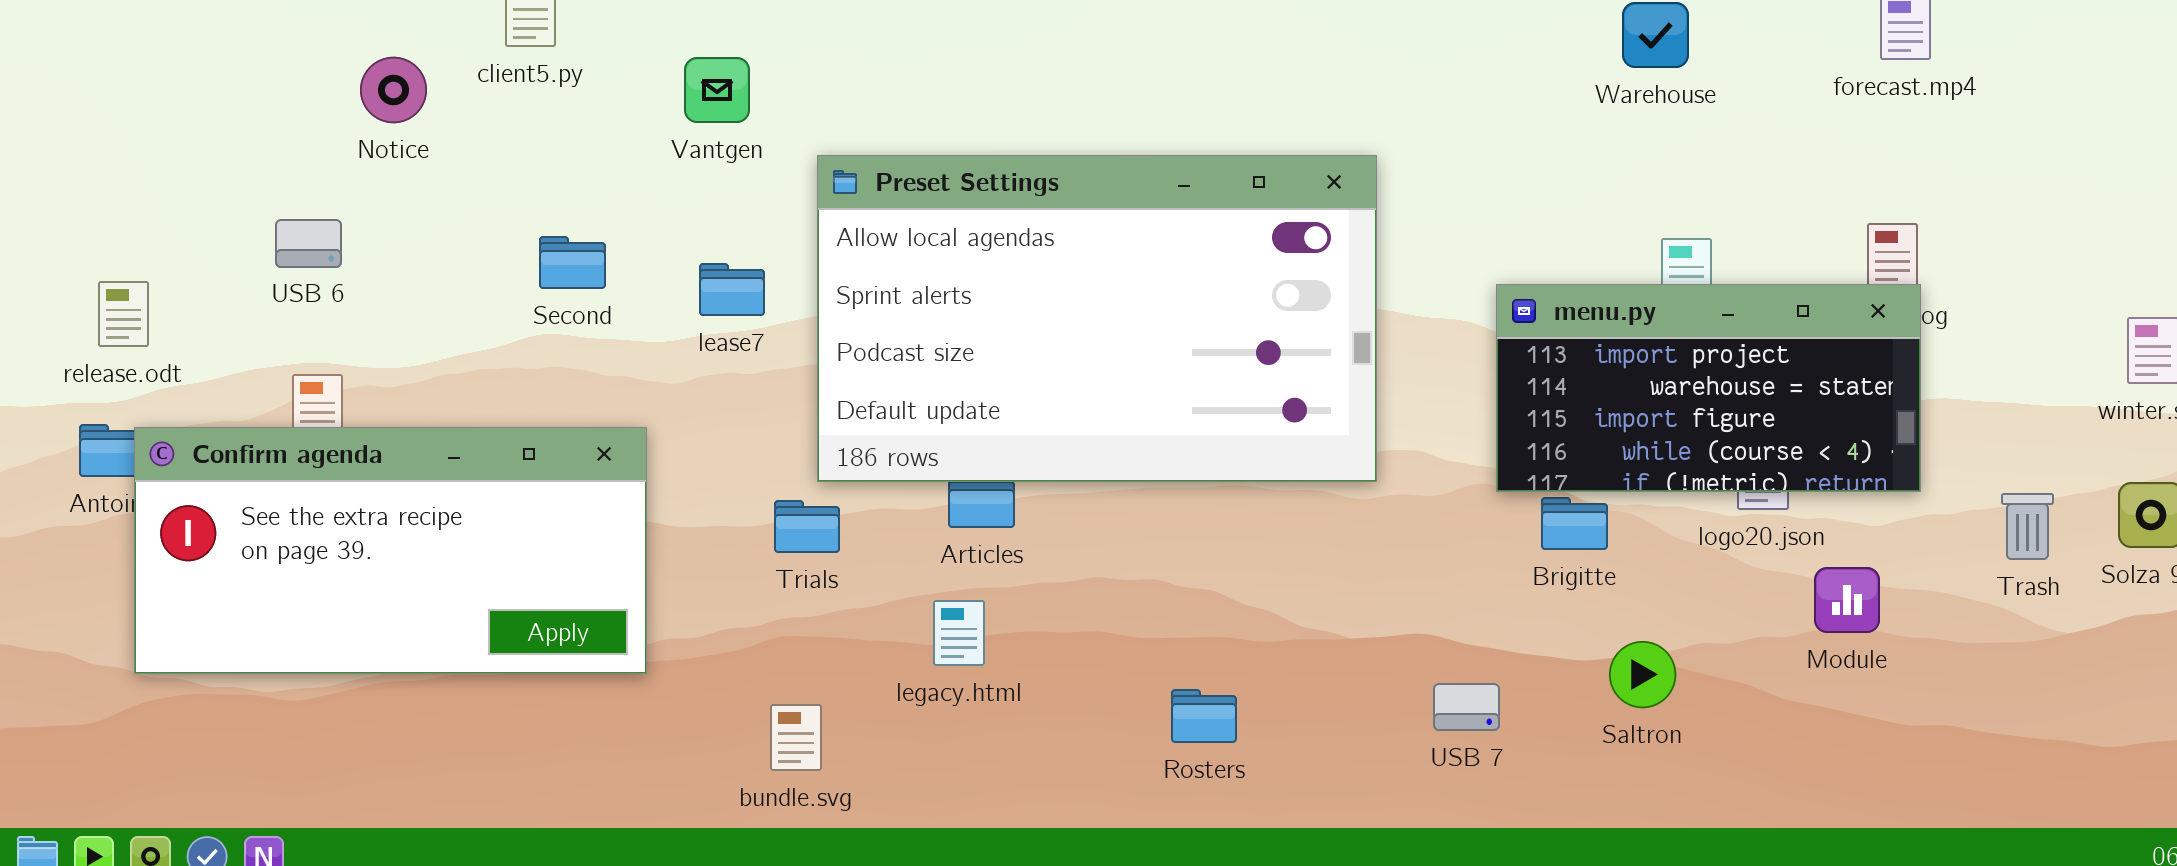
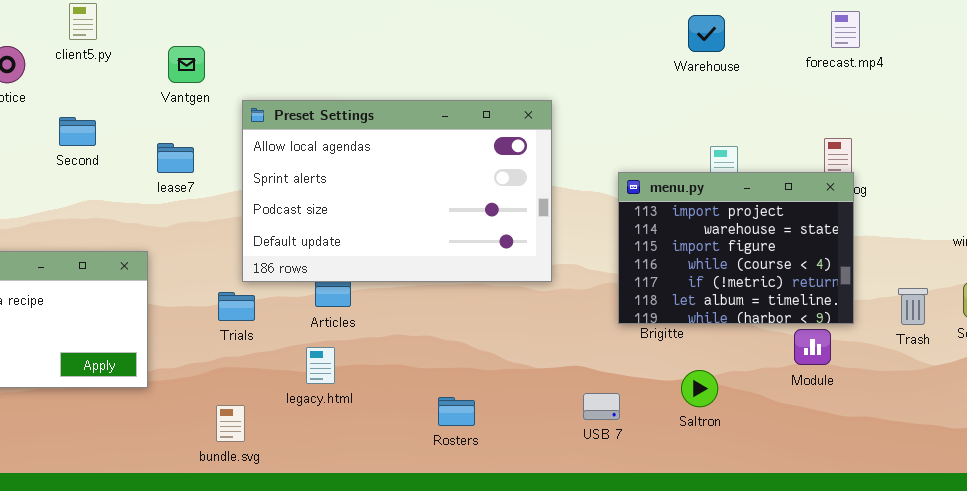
Second: [539,236,606,289] -> [59,117,96,146], moved
lease7: [699,263,765,316] -> [157,143,194,173], moved
menu.py: [1496,284,1921,492] -> [618,172,854,324], resized

